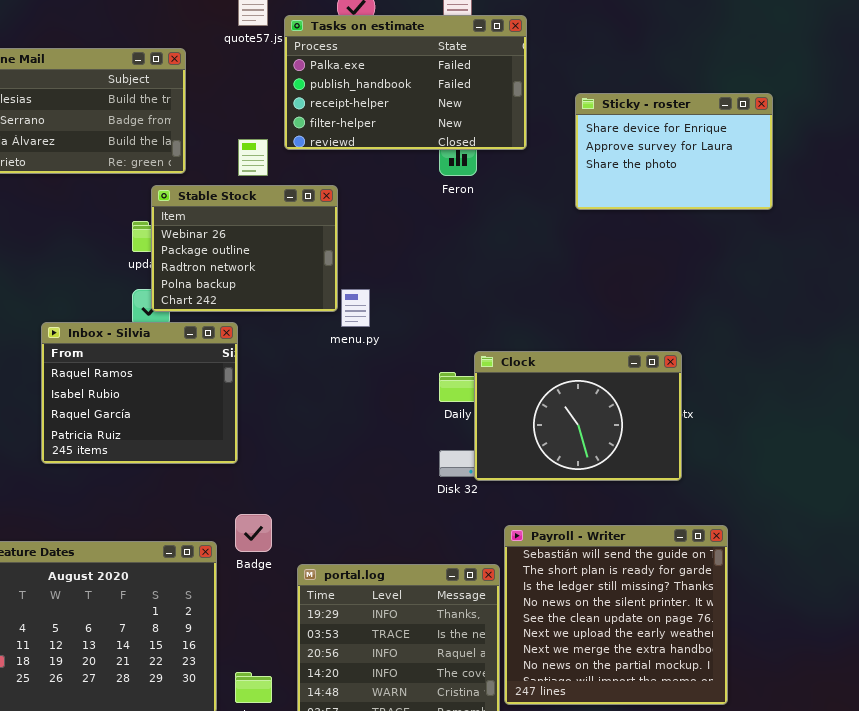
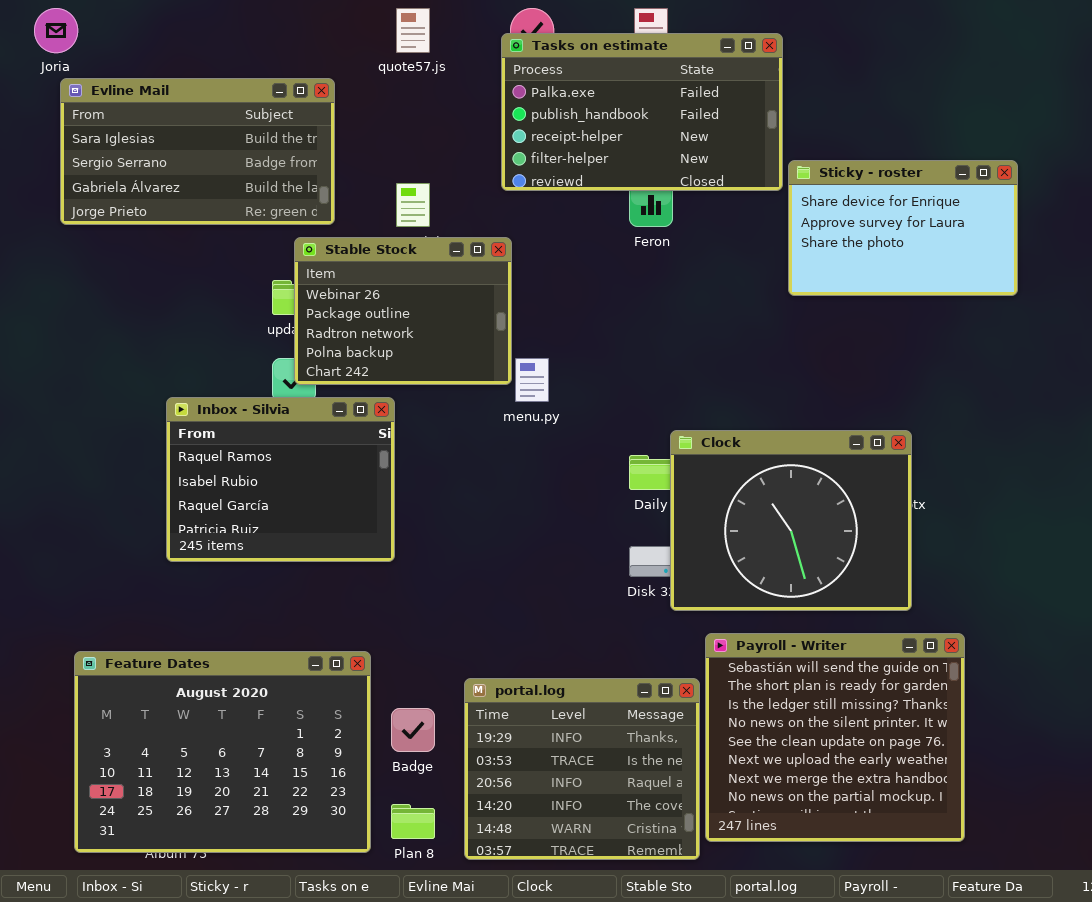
Tasks on estimate: [284,15,527,150] -> [501,33,783,191], moved
Sticky - roster: [575,93,773,210] -> [788,160,1018,296], moved
Clock: [474,351,682,481] -> [670,430,912,611], resized
Badge: [235,514,272,552] -> [391,708,435,752], moved

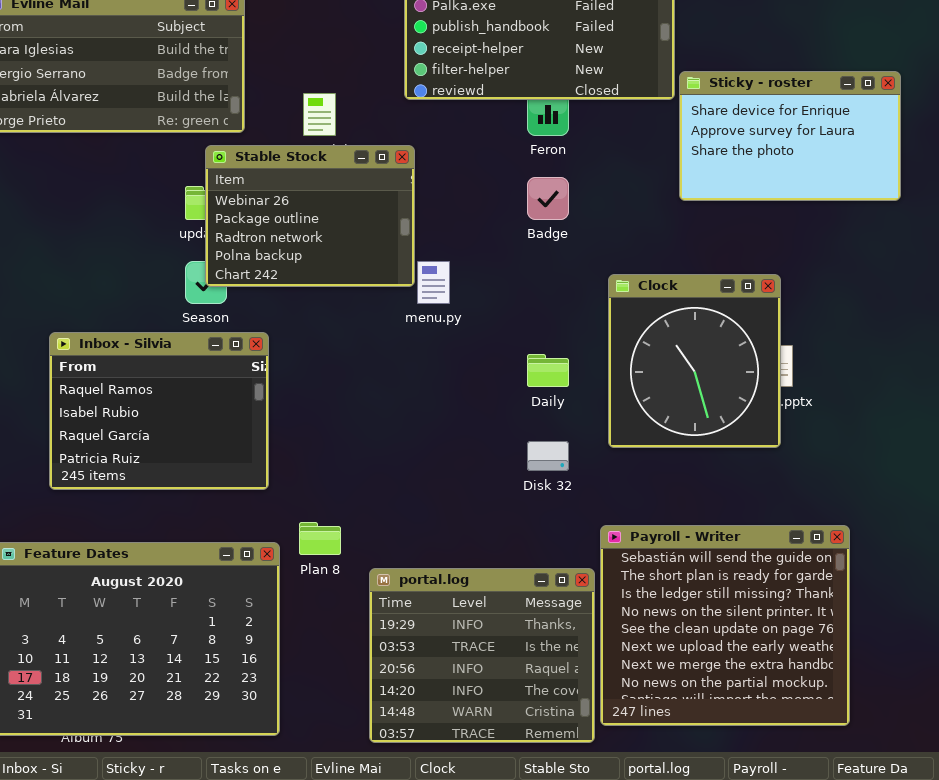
Inbox - Silvia: [166,397,395,562] -> [49,332,269,490], moved
Clock: [670,430,912,611] -> [608,274,781,448], moved, resized
Badge: [391,708,435,752] -> [527,177,569,220], moved
Plan 8: [391,804,435,839] -> [299,522,341,555], moved

